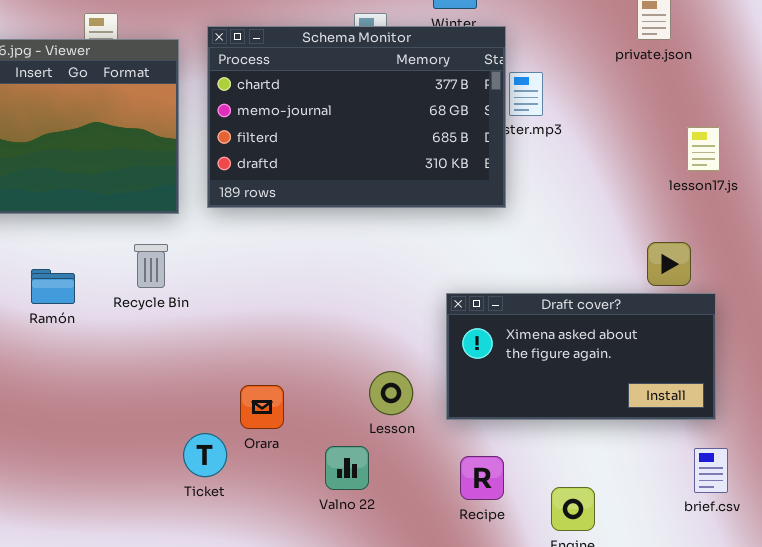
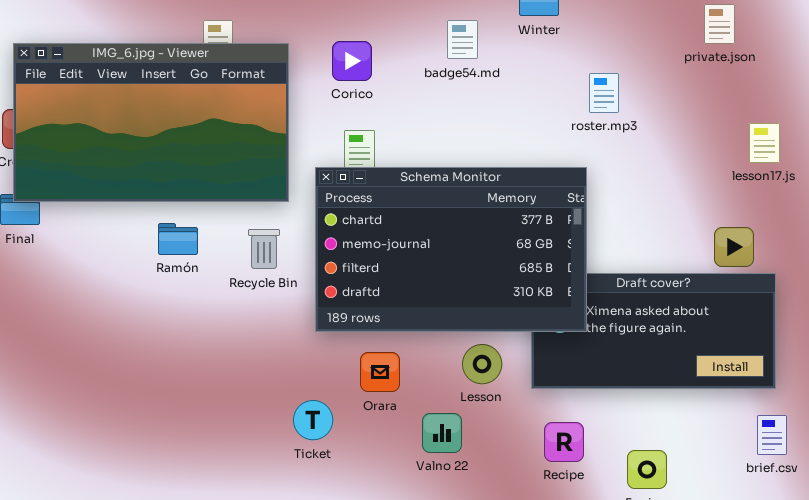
Schema Monitor: [207,26,506,208] -> [315,167,587,332], moved
Ramón: [31,269,75,304] -> [158,223,198,255], moved
Orara: [240,385,284,429] -> [360,352,400,392], moved

